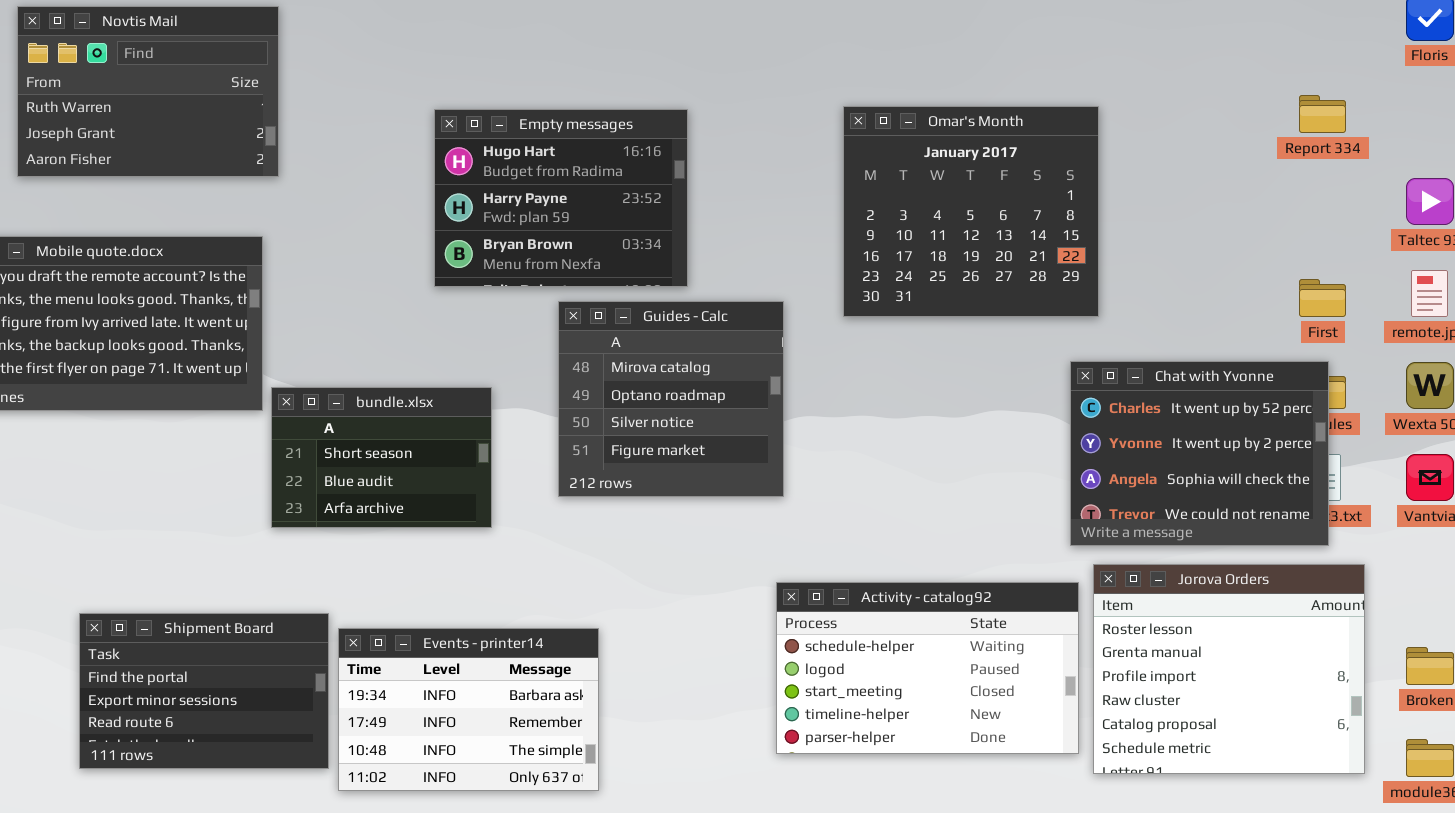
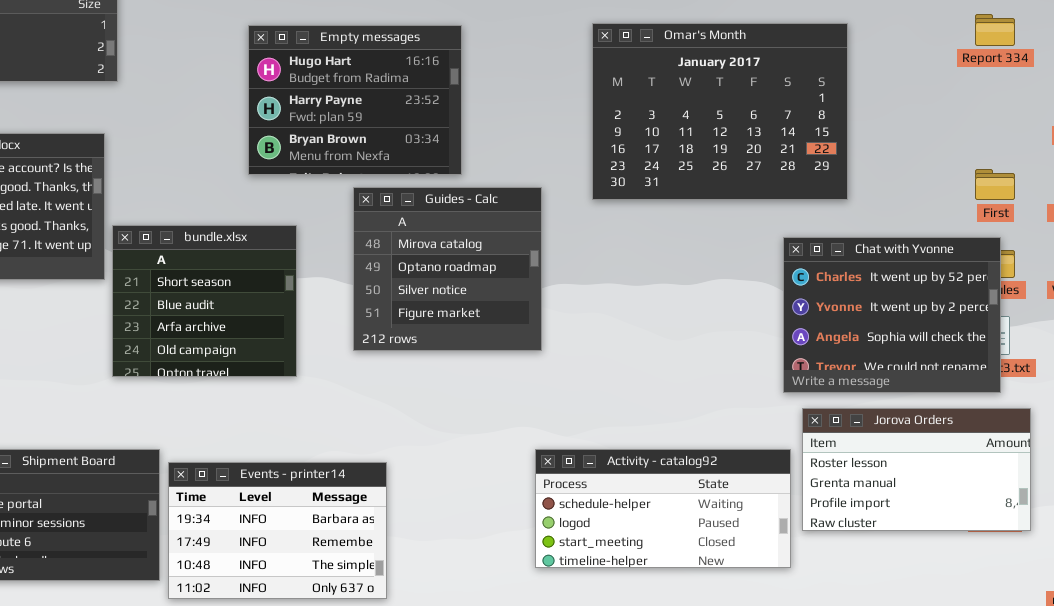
Omar's Month: [843,106,1099,317] -> [592,23,848,200], resized
bundle.xlsx: [271,387,492,528] -> [112,225,297,377], resized
Jorova Orders: [1093,564,1365,774] -> [802,408,1031,531], resized
Activity - catalog92: [776,582,1079,754] -> [535,449,791,568], resized

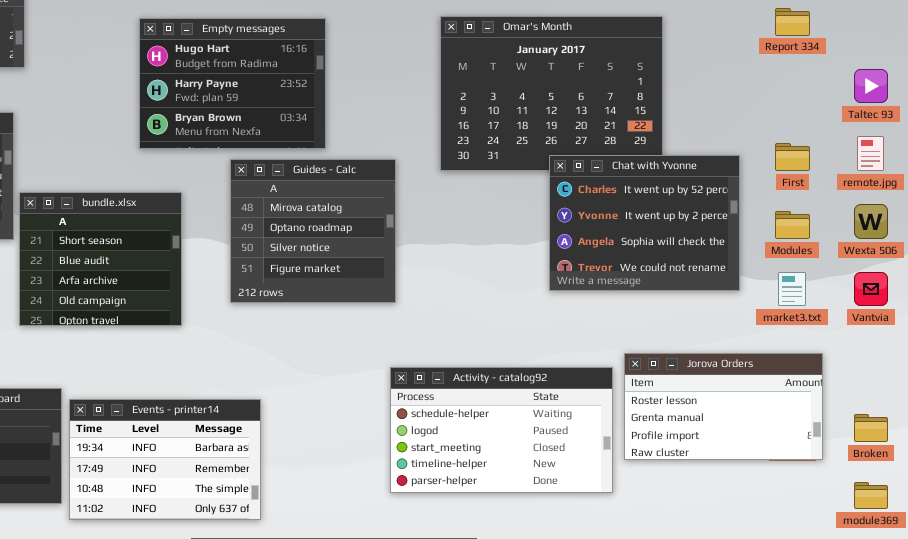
Chat with Yvonne: [783,237,1001,393] -> [549,155,740,291], moved
Activity - catalog92: [535,449,791,568] -> [390,367,613,493], resized

